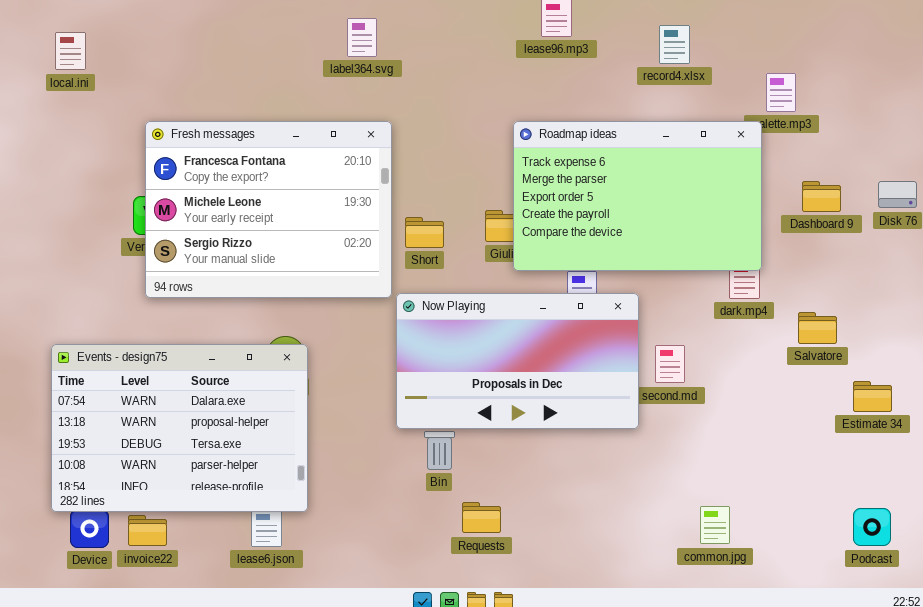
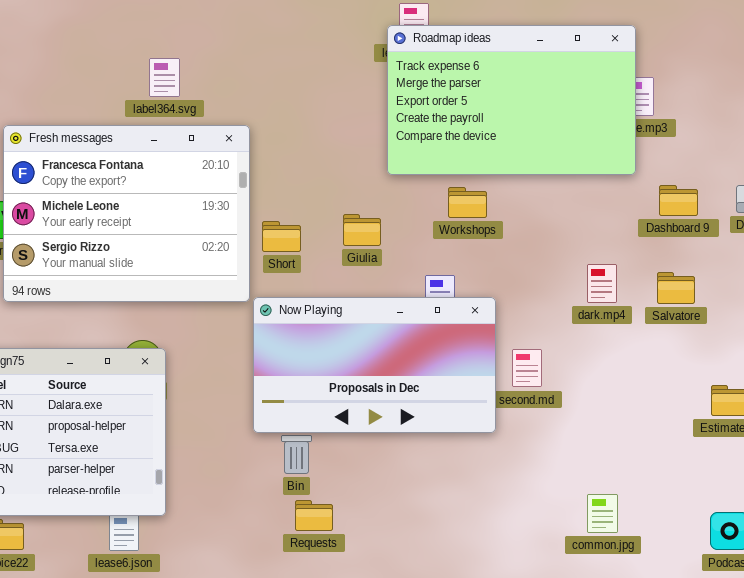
label364.svg: [347,18,377,57] -> [149,58,180,97], moved
Roadmap ideas: [513,121,762,271] -> [387,25,636,175], moved
Salvatore: [798,312,837,344] -> [657,272,695,304], moved
Requests: [462,502,501,533] -> [295,500,333,531], moved
common.jpg: [700,506,730,544] -> [587,494,618,533], moved

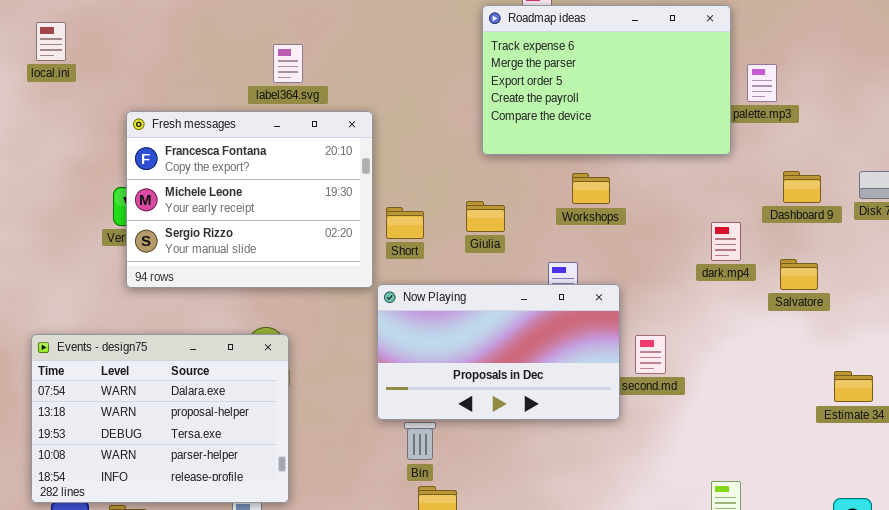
Roadmap ideas: [387,25,636,175] -> [482,5,731,155], moved
dark.mp4: [587,264,617,303] -> [711,222,741,261], moved

